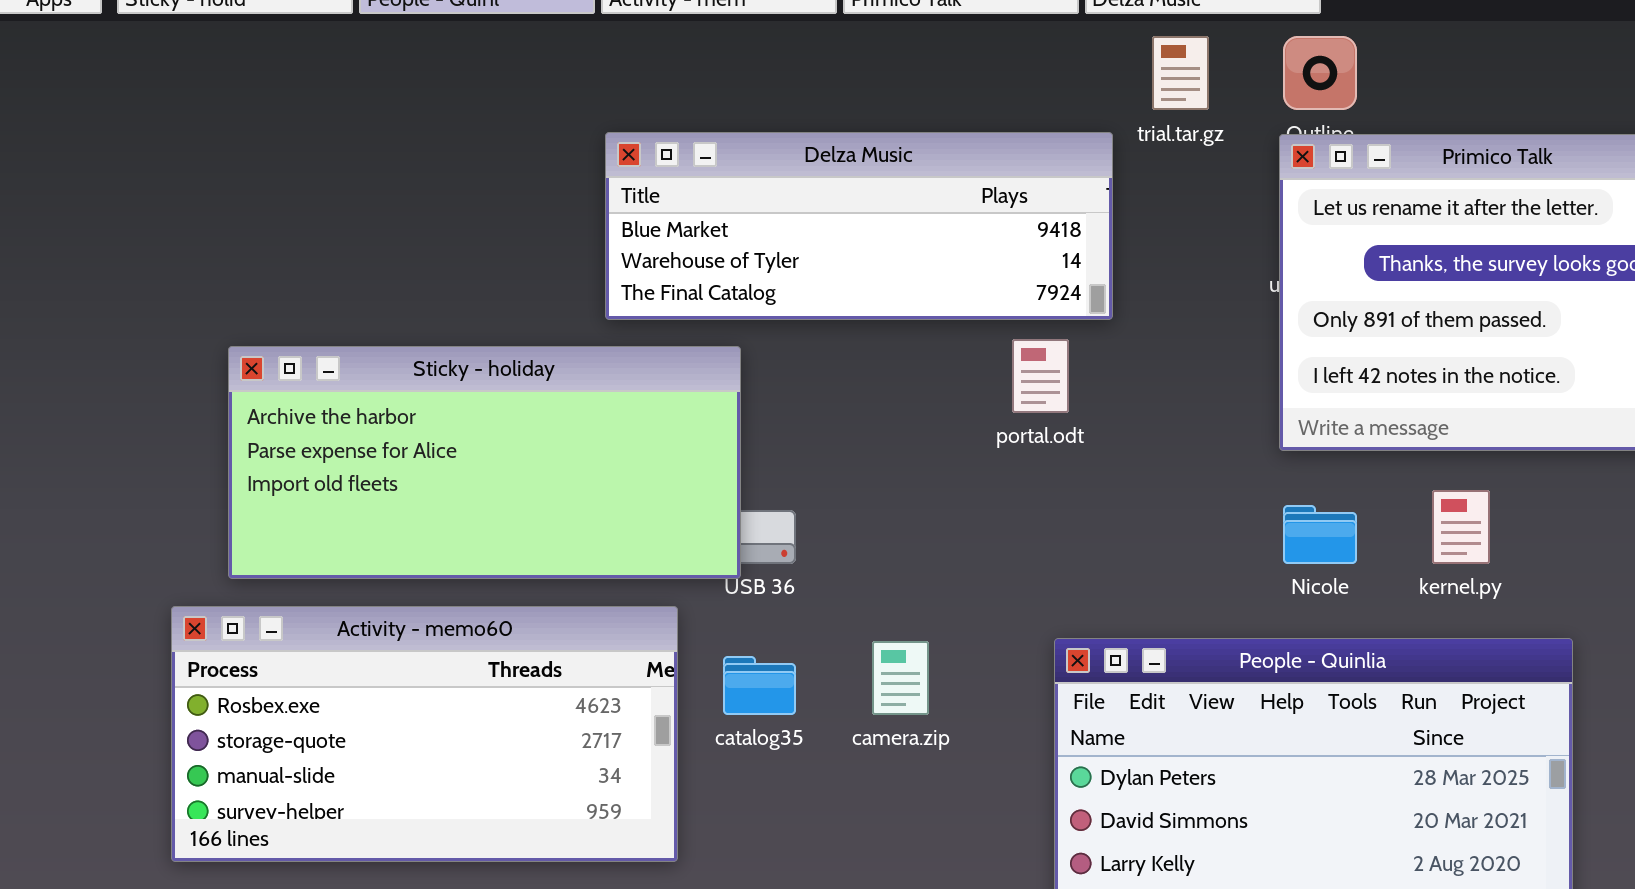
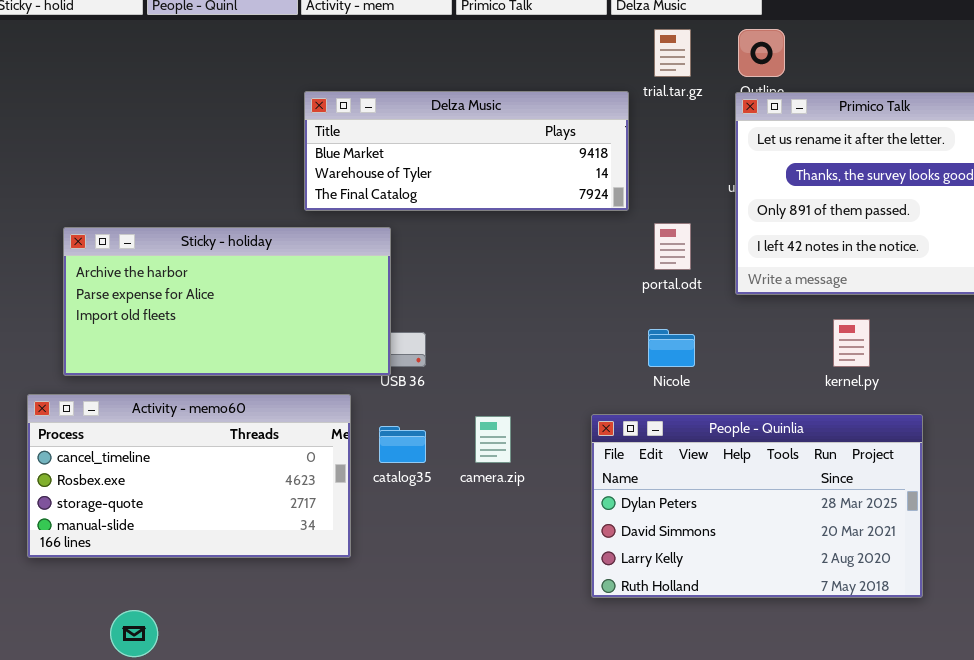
portal.odt: [1012,339,1069,413] -> [654,223,691,270], moved
Nicole: [1283,505,1357,564] -> [648,329,695,367], moved
Activity - memo60: [171,606,678,862] -> [27,394,351,558], scrolled up 1 row

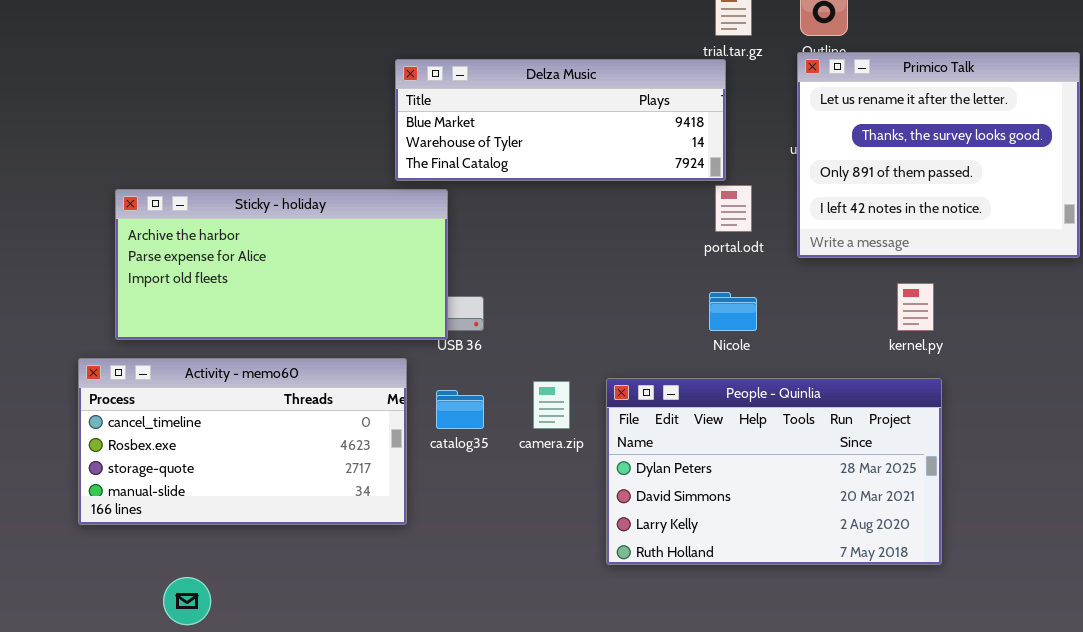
Delza Music: [304,91,629,211] -> [395,59,726,181], moved
People - Quinlia: [591,414,923,598] -> [606,378,942,565], moved

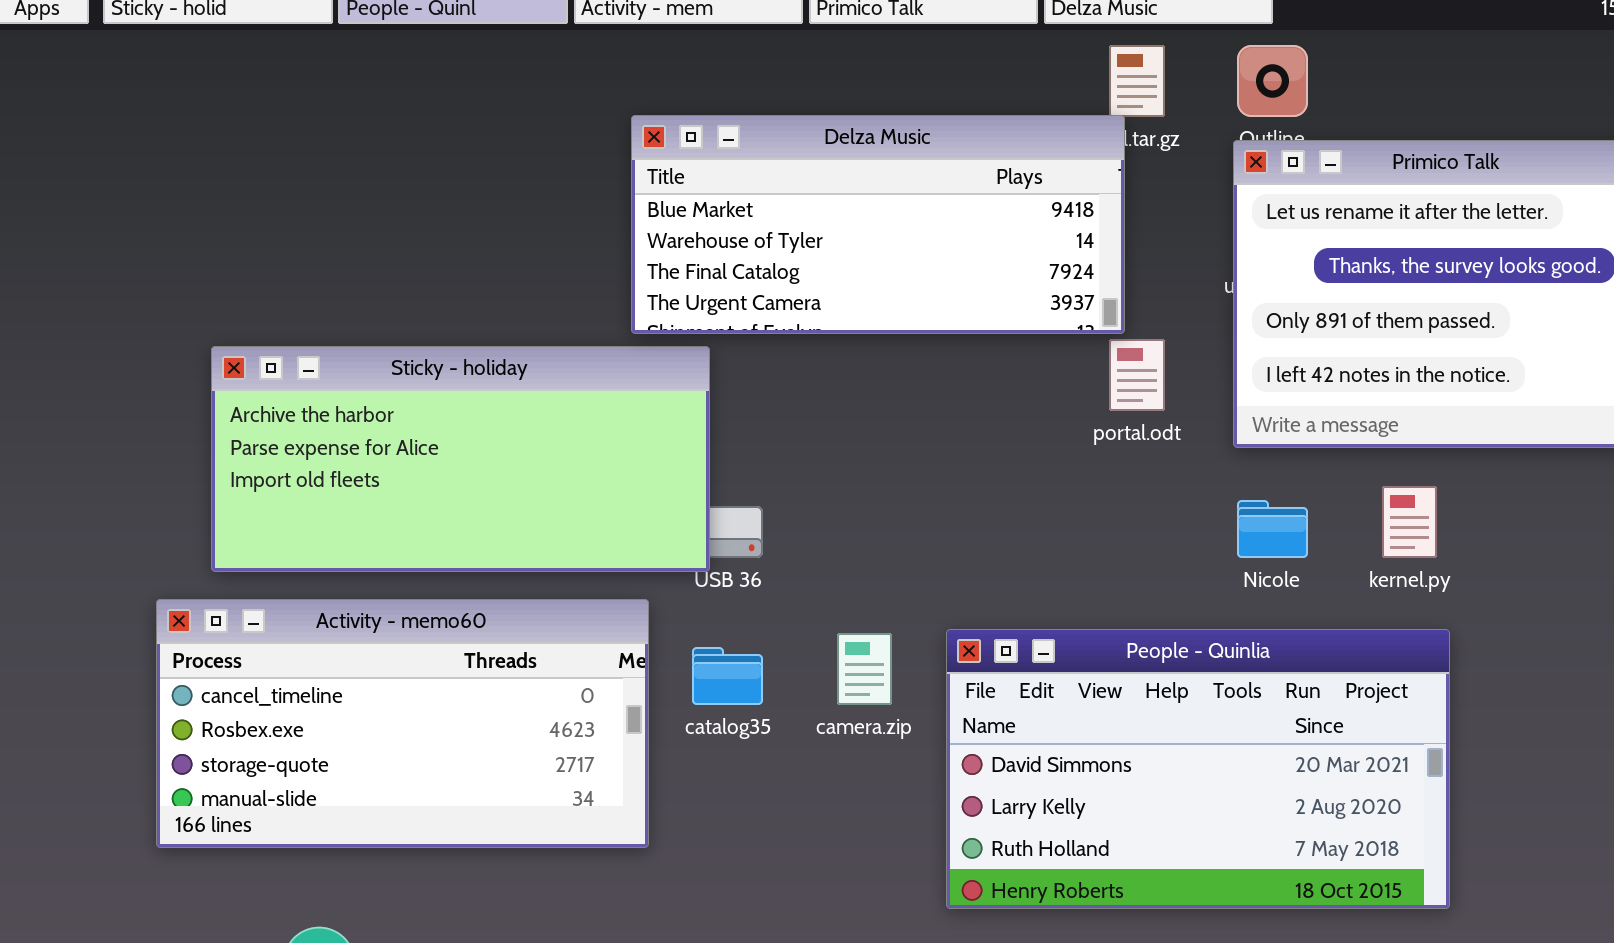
Delza Music: [395,59,726,181] -> [631,115,1125,334], resized
Nicole: [709,292,757,331] -> [1237,500,1308,558], moved
People - Quinlia: [606,378,942,565] -> [946,629,1450,909], scrolled down 1 row

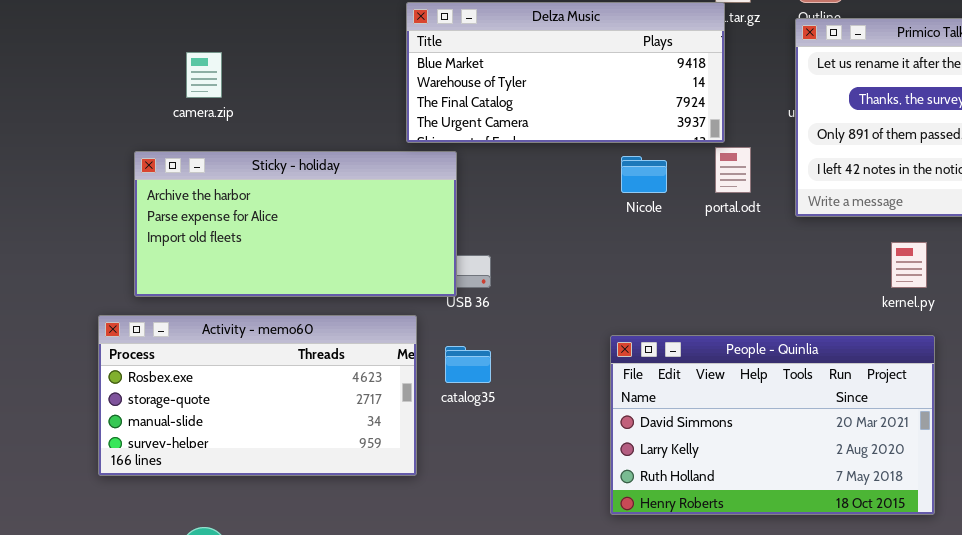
Nicole: [1237,500,1308,558] -> [621,156,667,193], moved
Activity - memo60: [156,599,649,848] -> [98,315,417,476], scrolled down 1 row
camera.zip: [837,633,892,705] -> [186,52,222,98], moved

